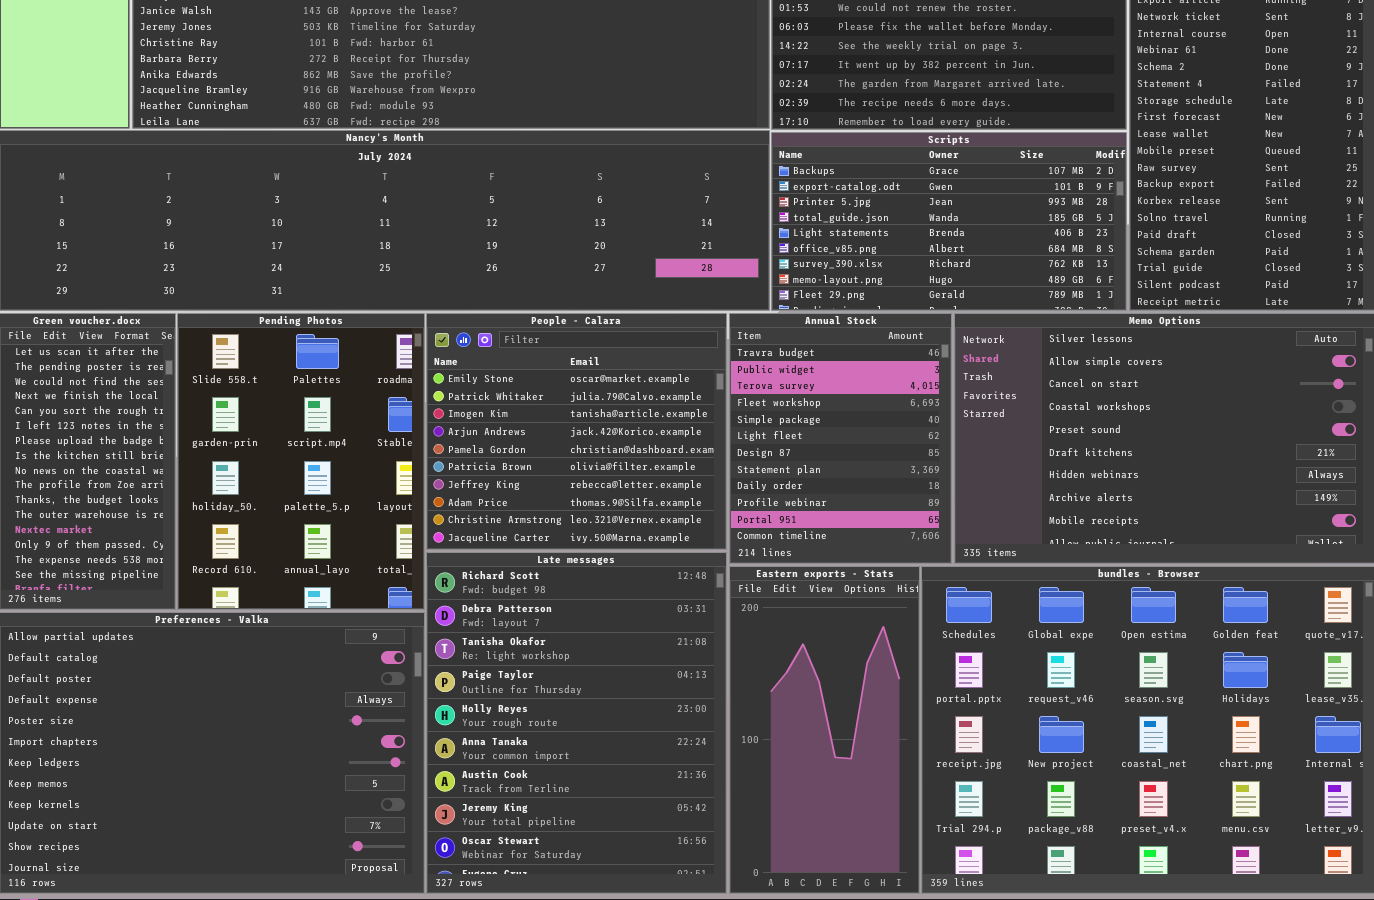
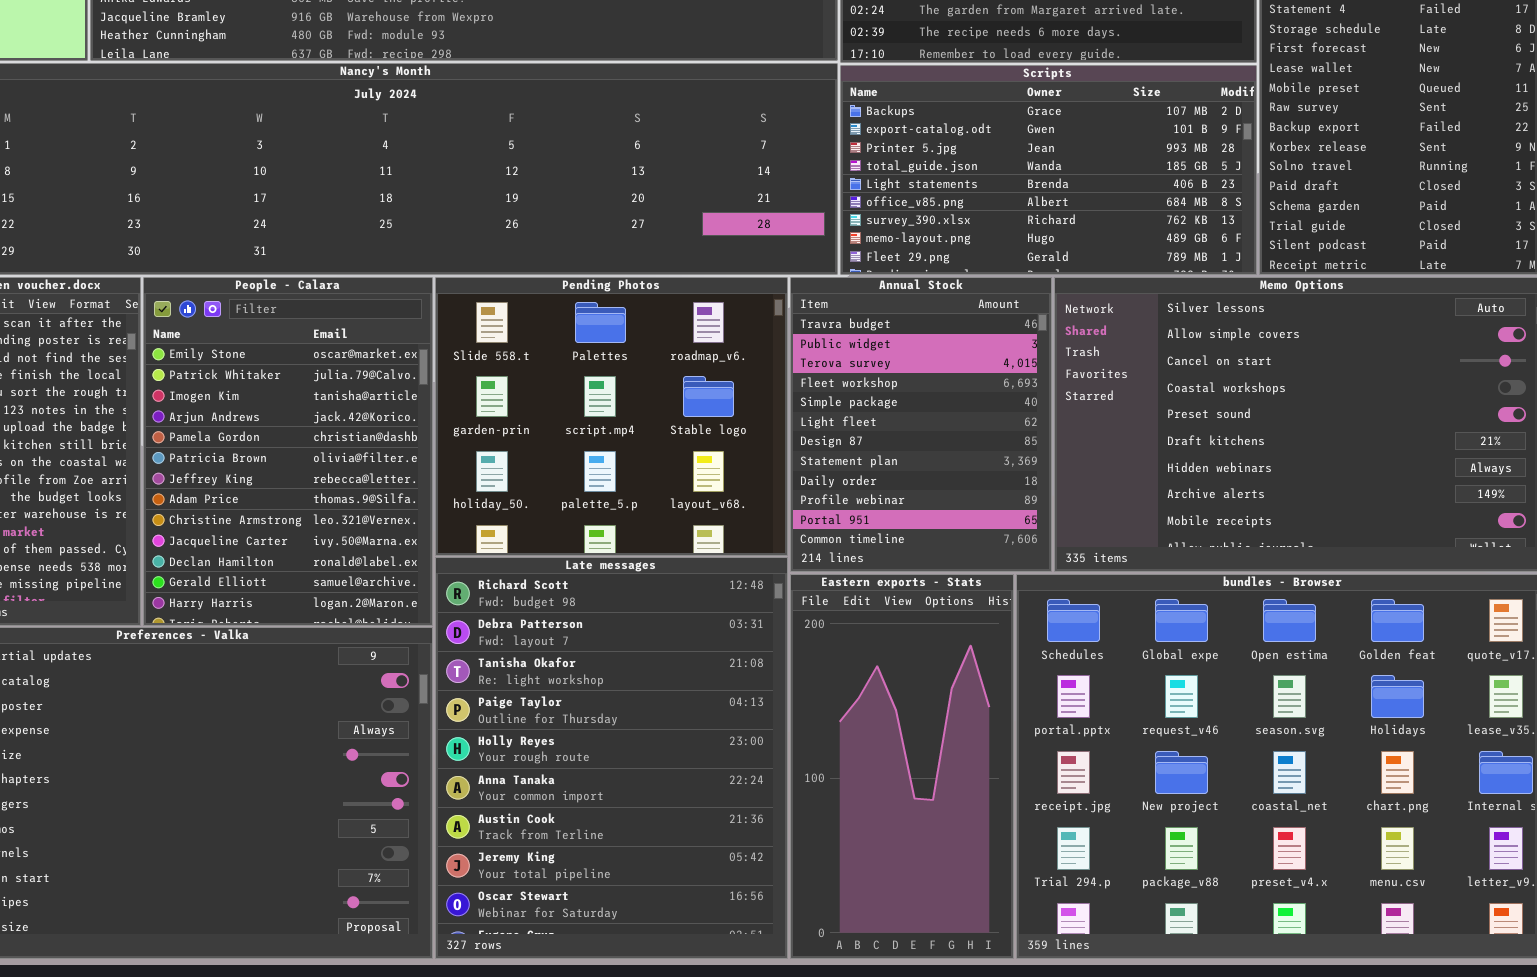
Pending Photos: [177,313,425,610] -> [435,277,788,556], moved, resized
People - Calara: [426,313,727,550] -> [143,277,433,626], moved, resized

